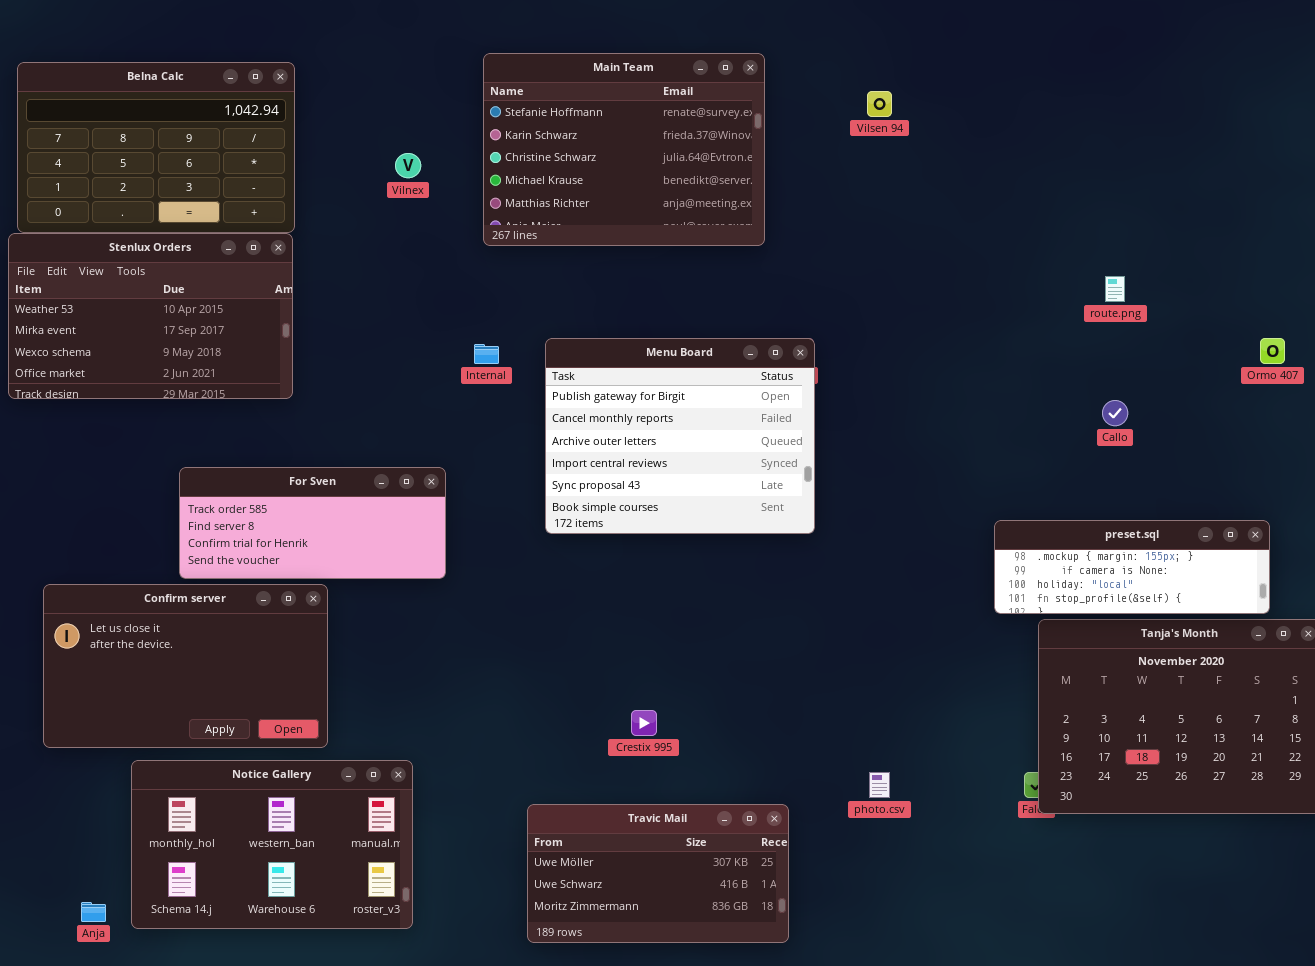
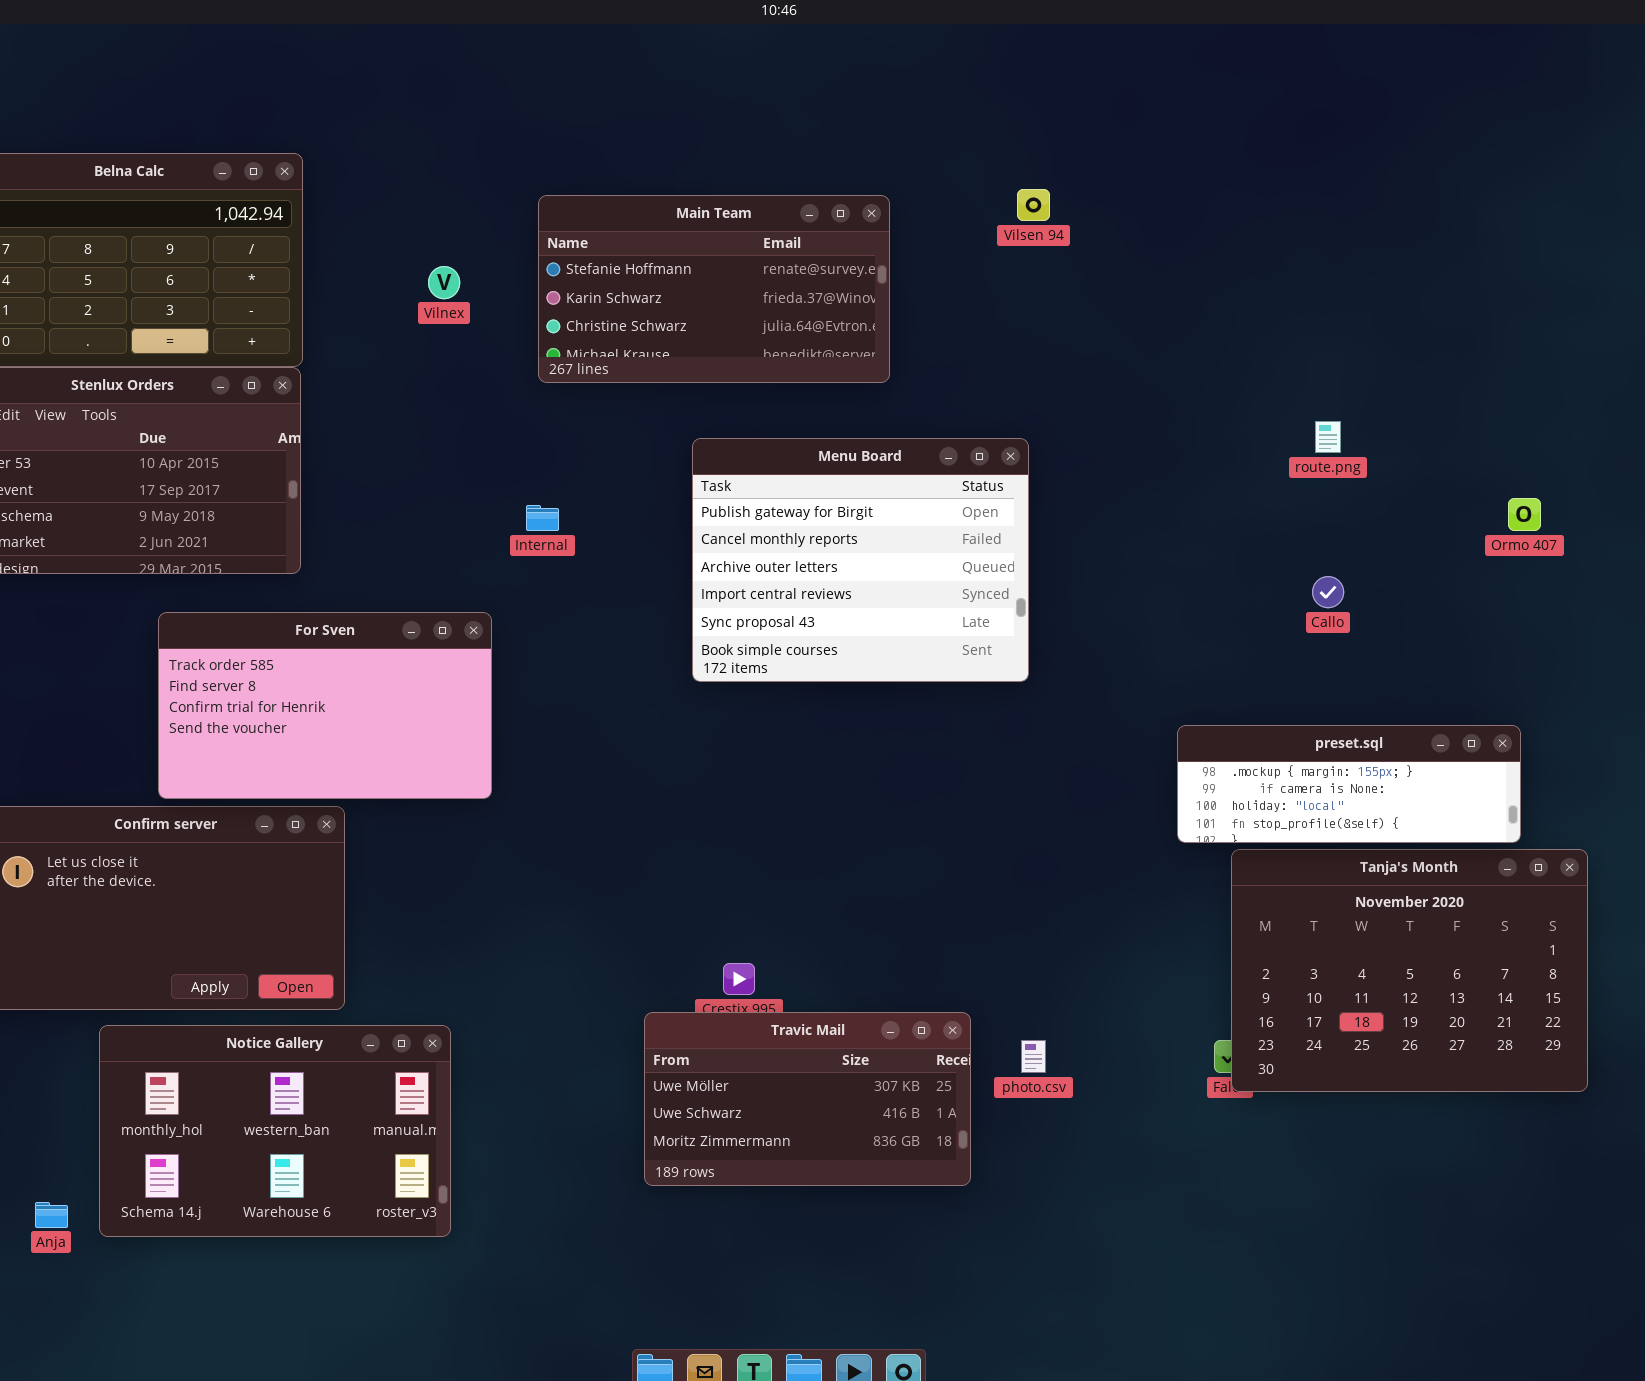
Main Team: [483,53,765,246] -> [538,195,890,383], resized
Menu Board: [545,338,815,534] -> [692,438,1029,682], moved
For Sven: [179,467,446,579] -> [158,612,492,799], resized
Travic Mail: [527,804,789,943] -> [644,1012,971,1186], moved

